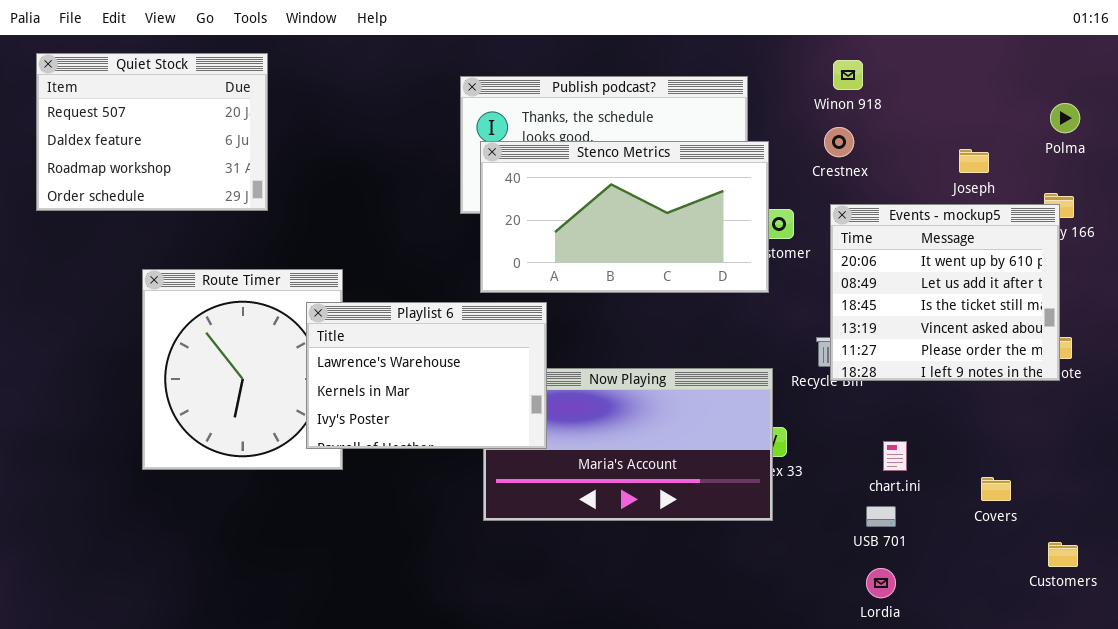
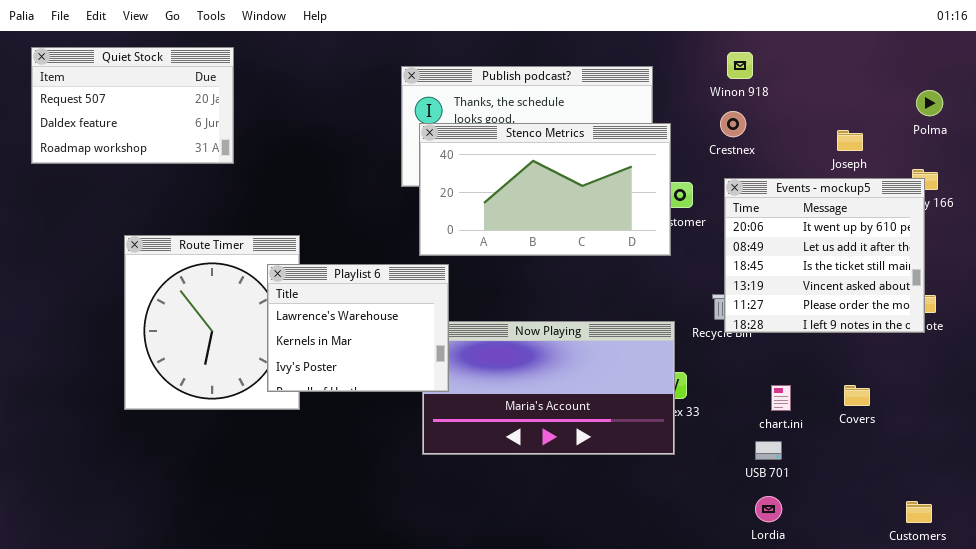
Quiet Stock: [36,53,268,211] -> [31,47,234,164], resized
Playlist 6: [306,302,547,449] -> [267,264,449,392], resized
Covers: [981,477,1011,501] -> [844,385,870,406], moved
Customers: [1048,542,1078,567] -> [906,501,932,523], moved

